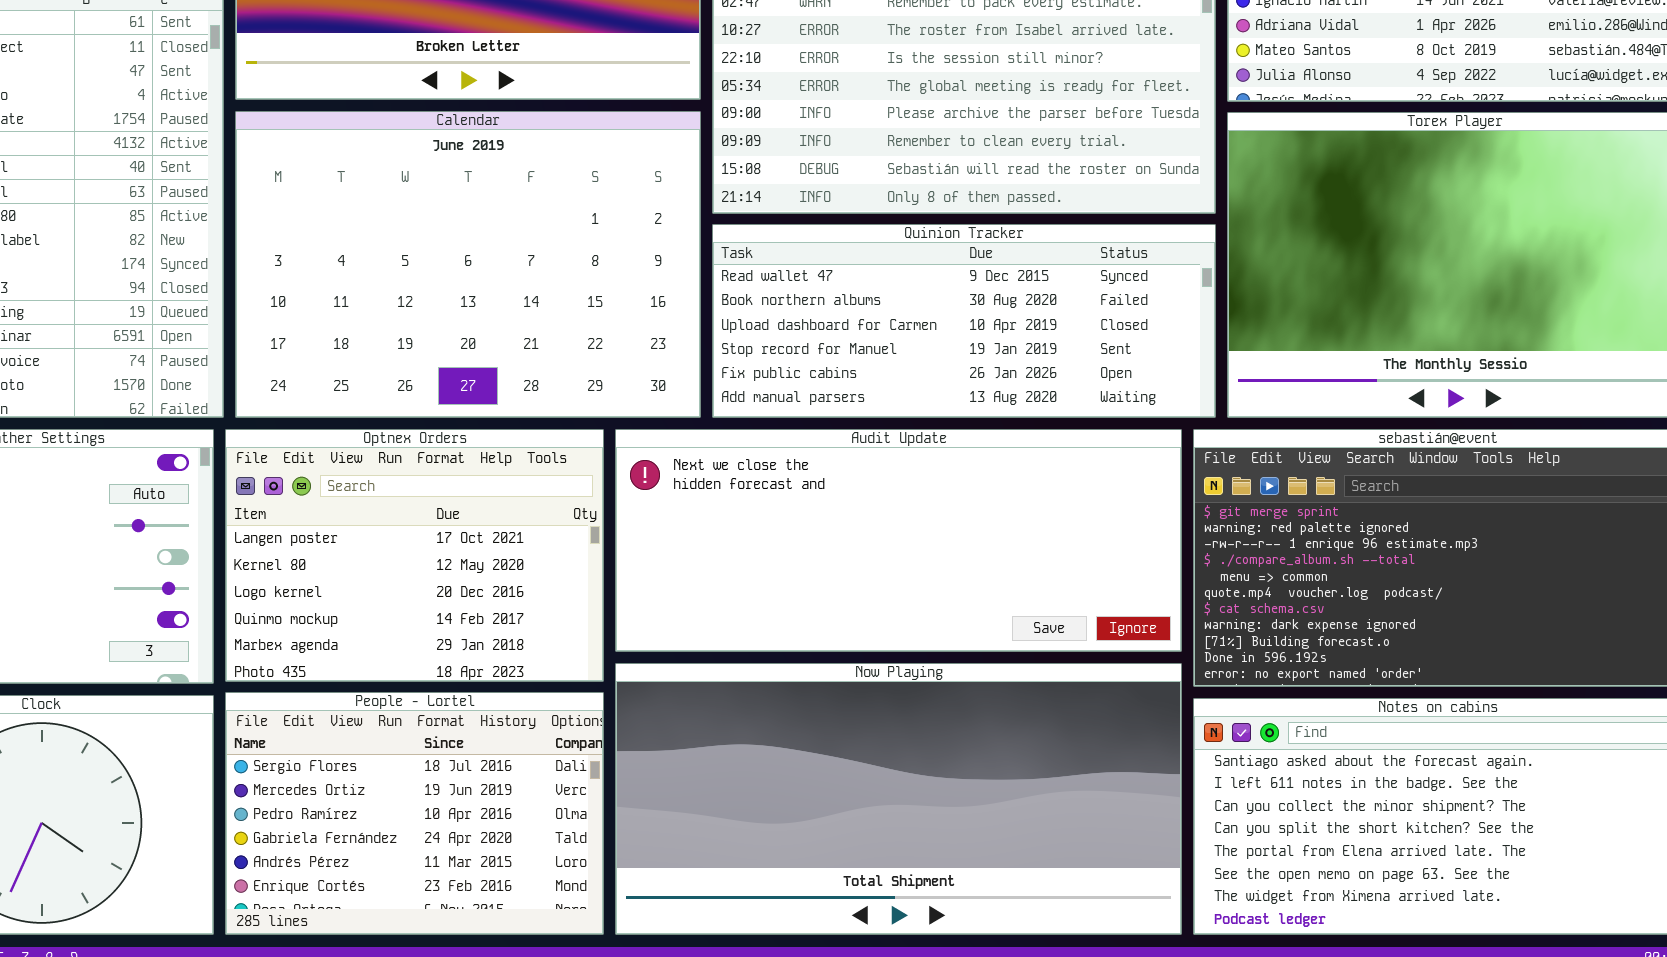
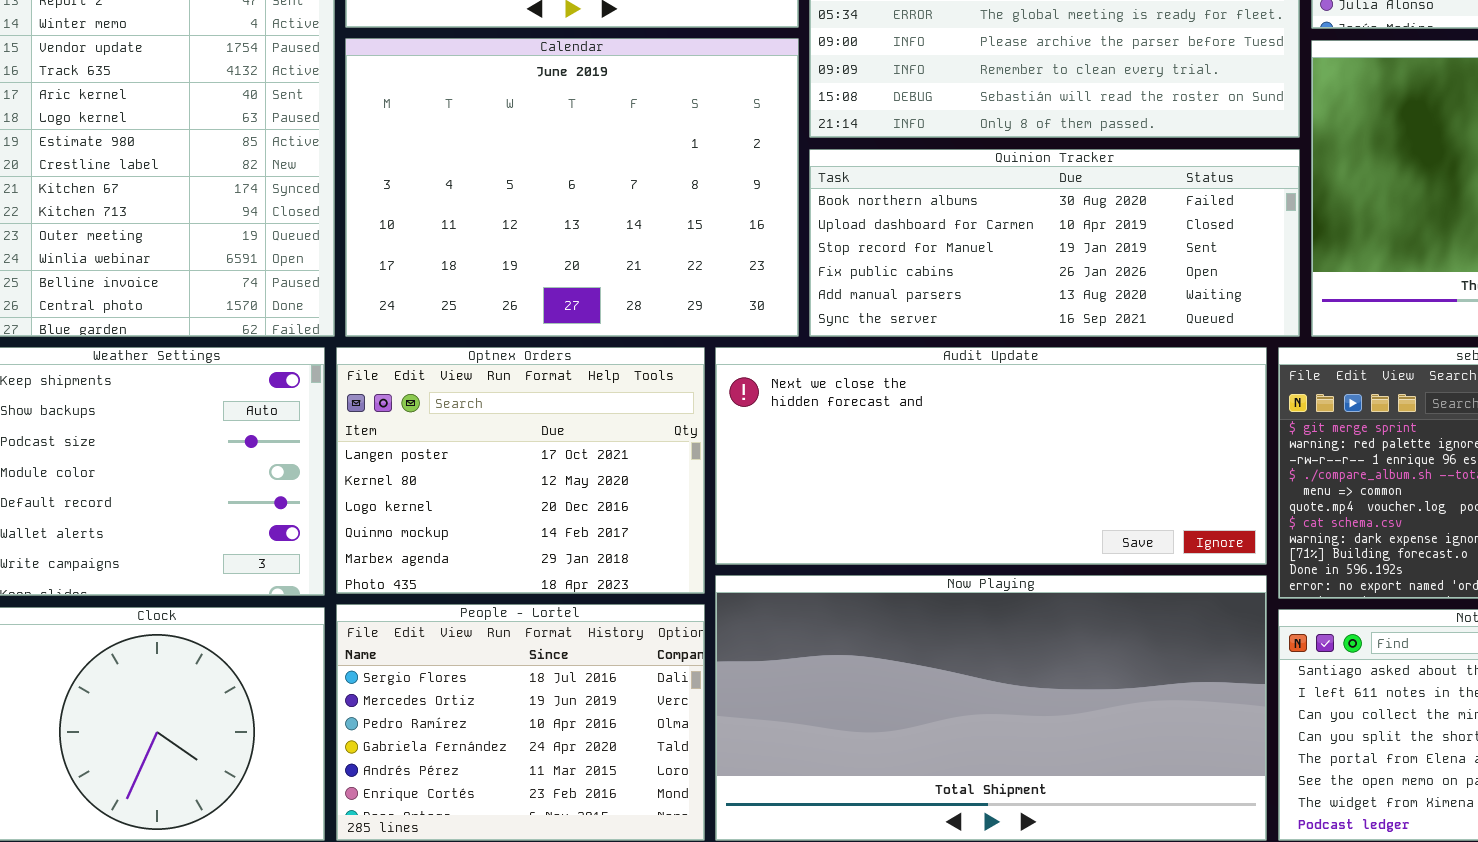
Quinion Tracker: [712,224,1216,418] -> [809,149,1300,337], scrolled down 1 row

